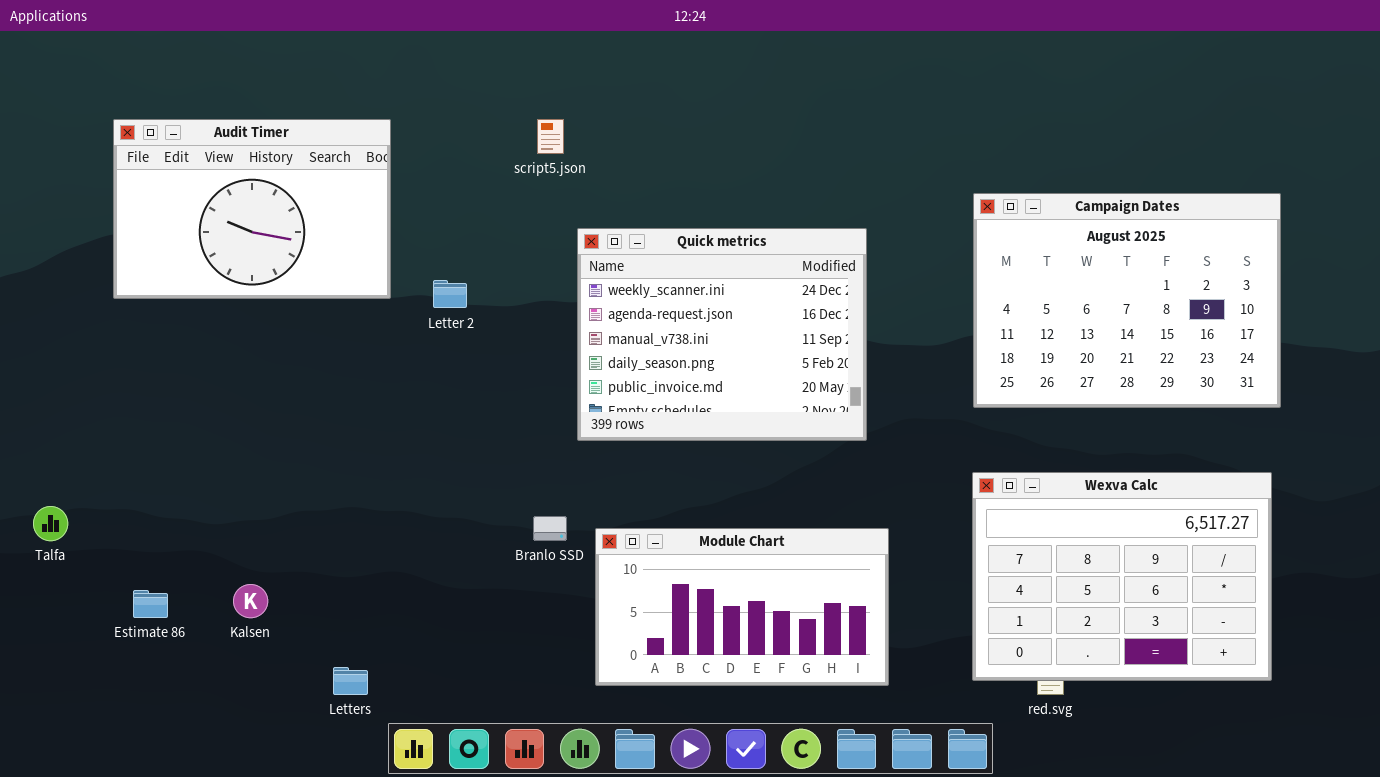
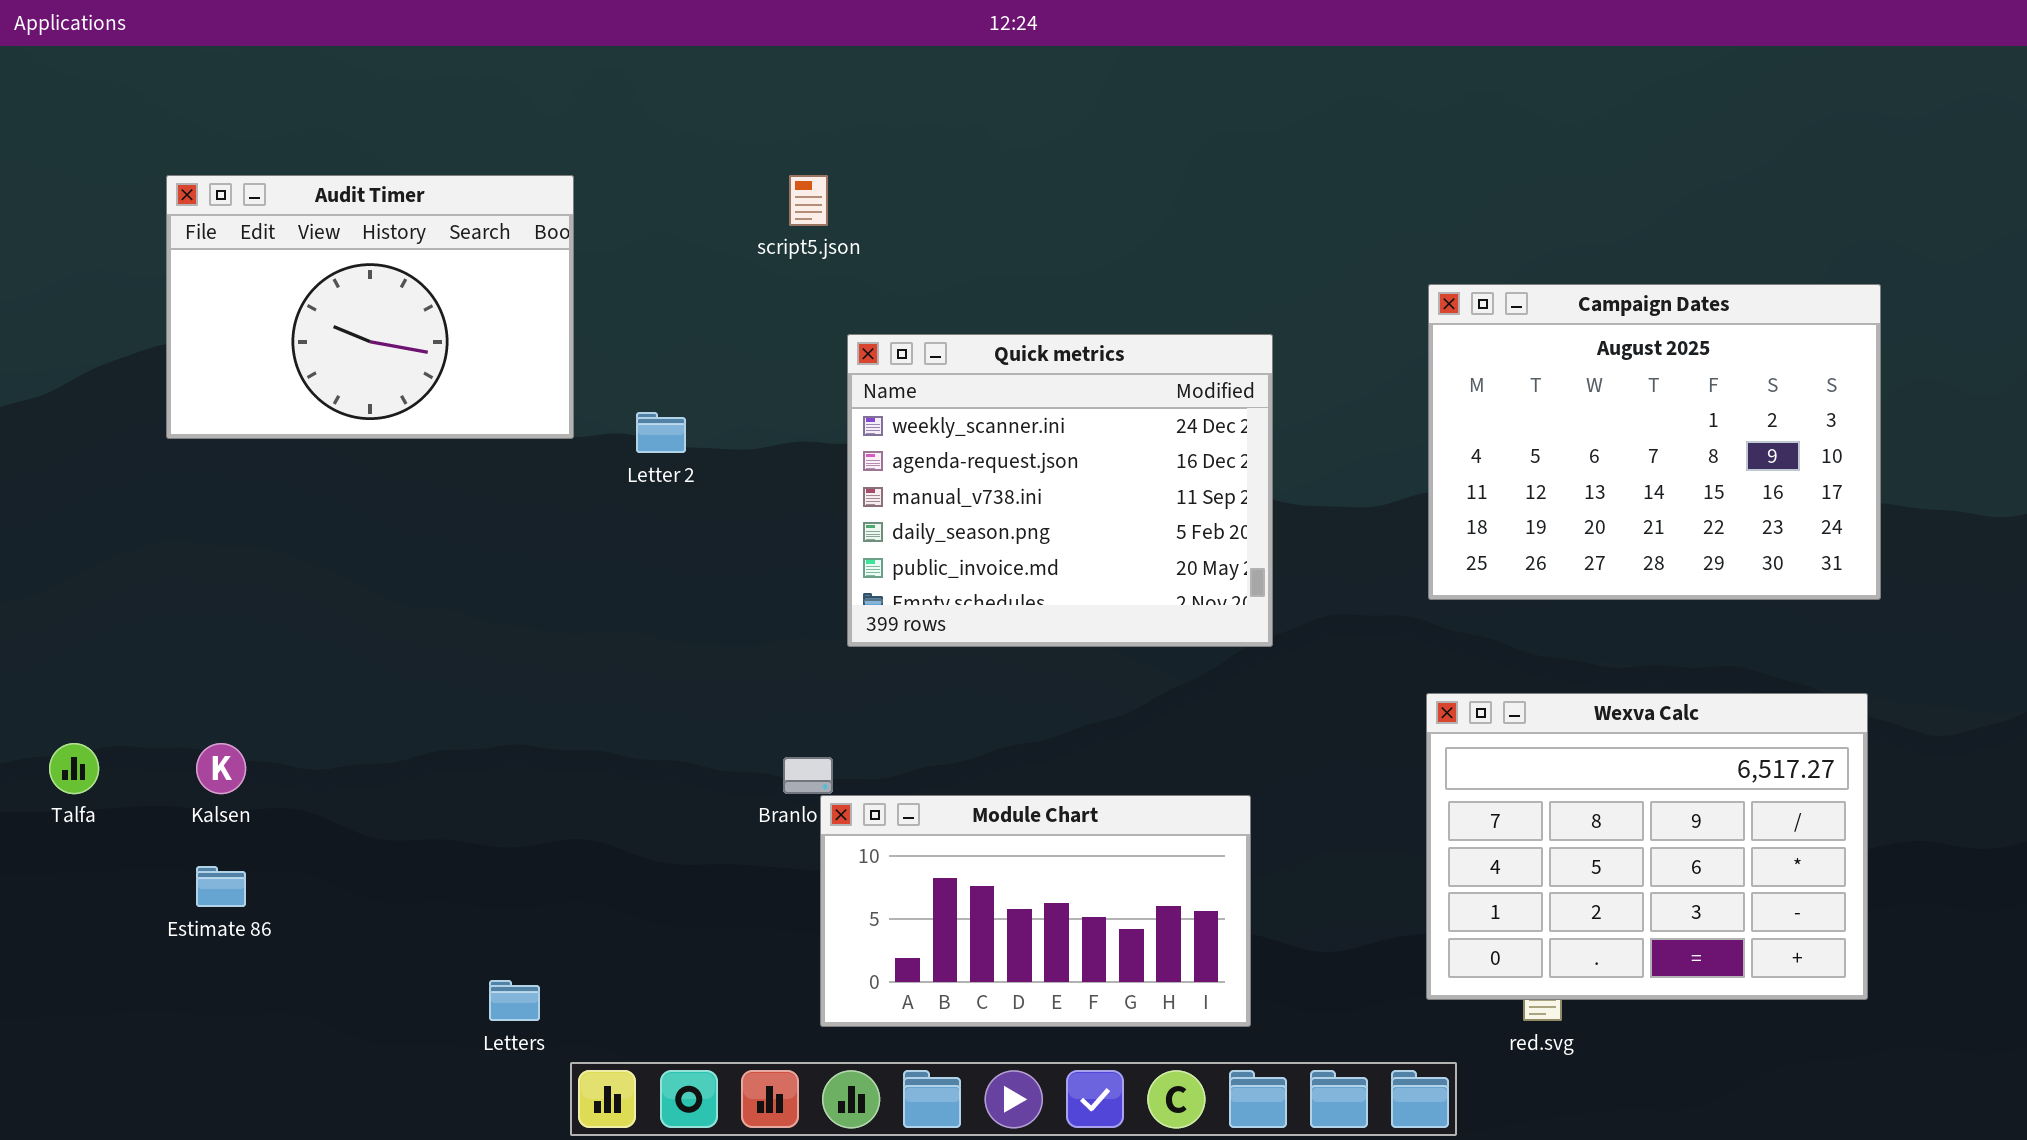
Module Chart: [595,528,889,686] -> [820,795,1251,1027], moved
Kalsen: [233,584,268,618] -> [196,743,246,794], moved

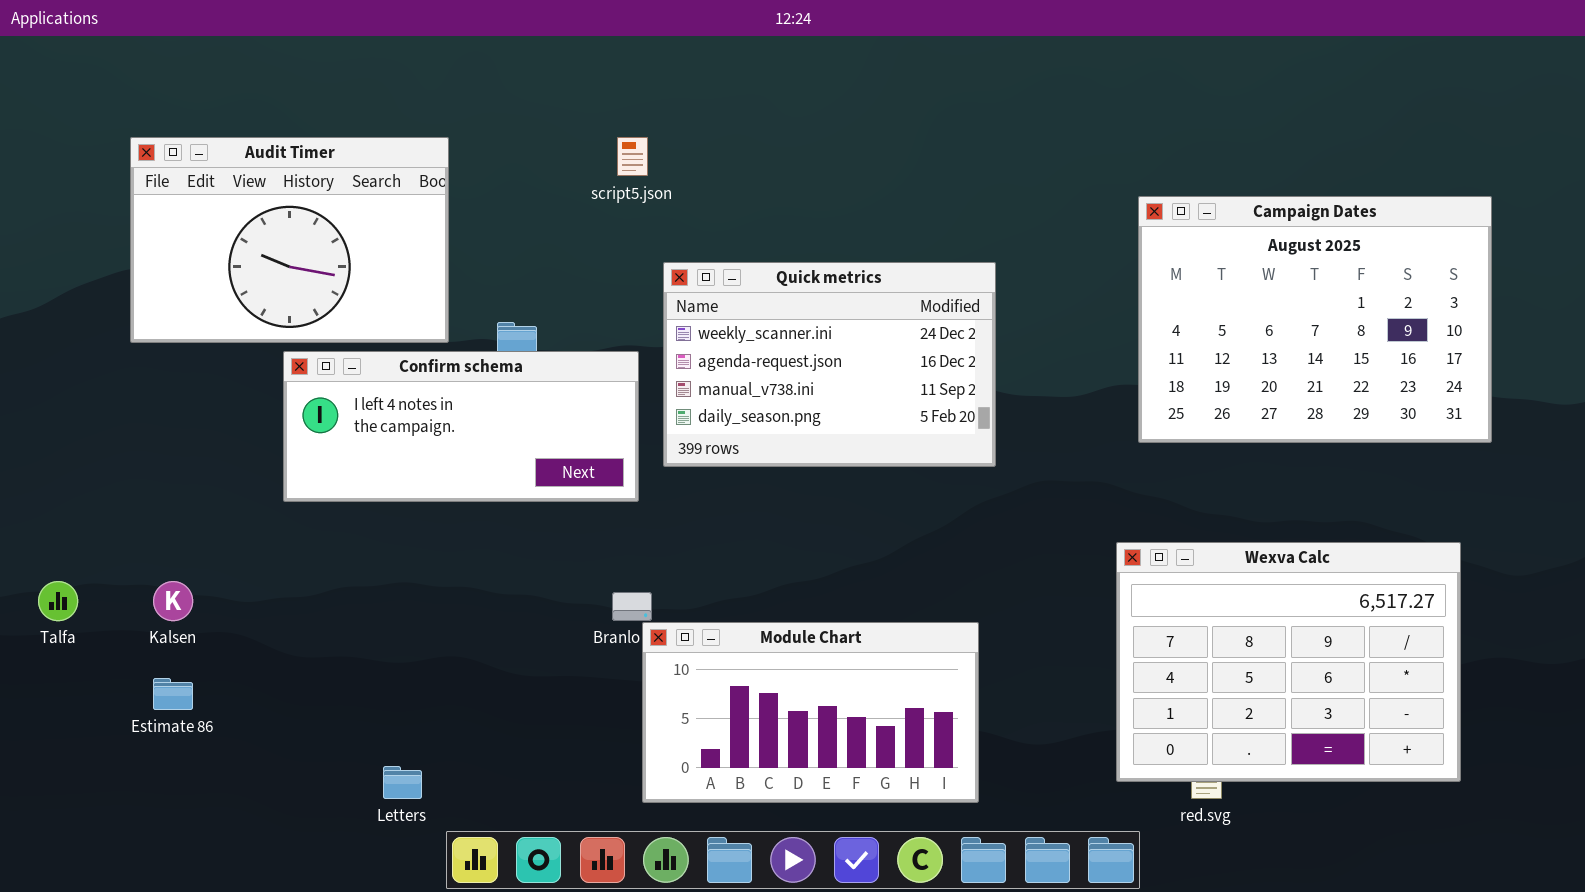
Campaign Dates: [1428,284,1881,600] -> [1138,196,1492,443], moved
Quick metrics: [847,334,1273,647] -> [663,262,996,467], resized
Confirm schema: none -> [283,351,639,502], opened

